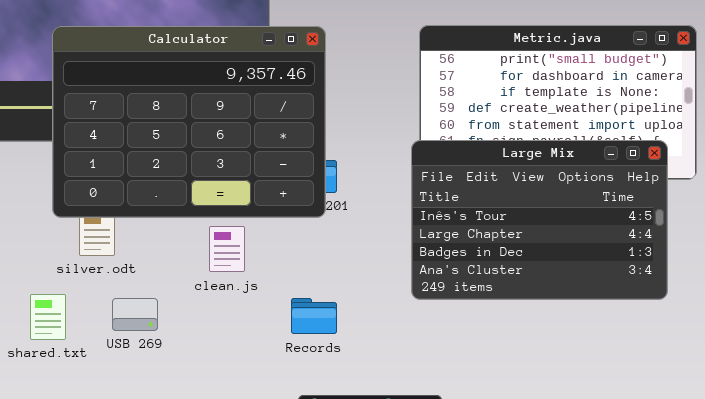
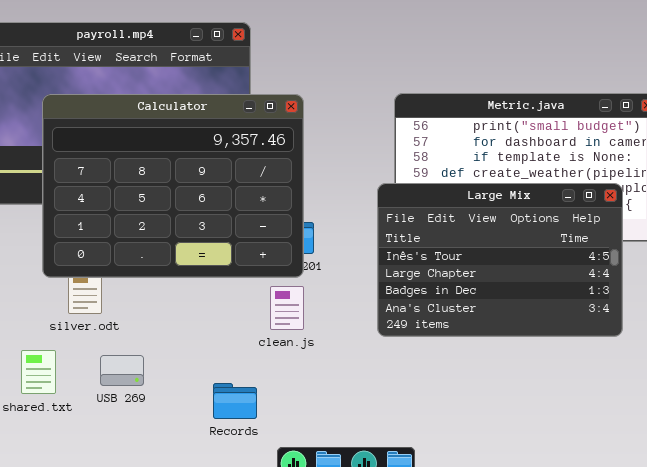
Large Mix: [411,140,668,300] -> [377,183,623,337], moved
clean.js: [209,226,245,272] -> [270,286,304,330], moved
Records: [291,298,337,334] -> [213,383,257,419], moved

